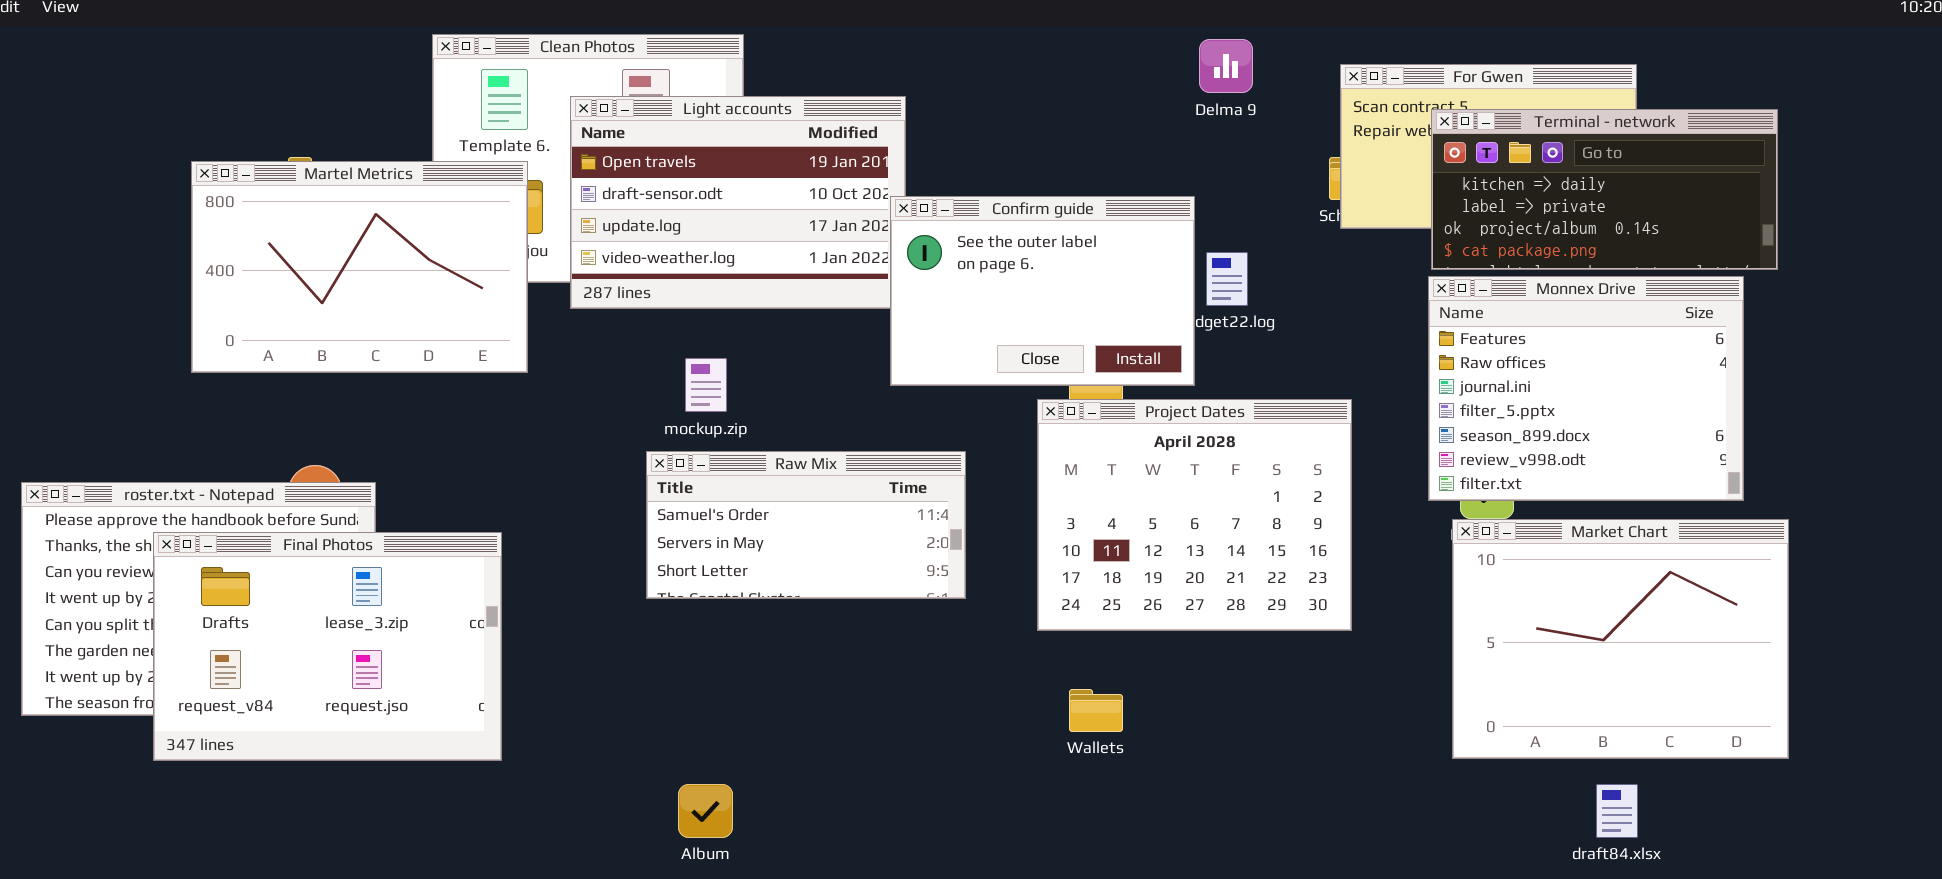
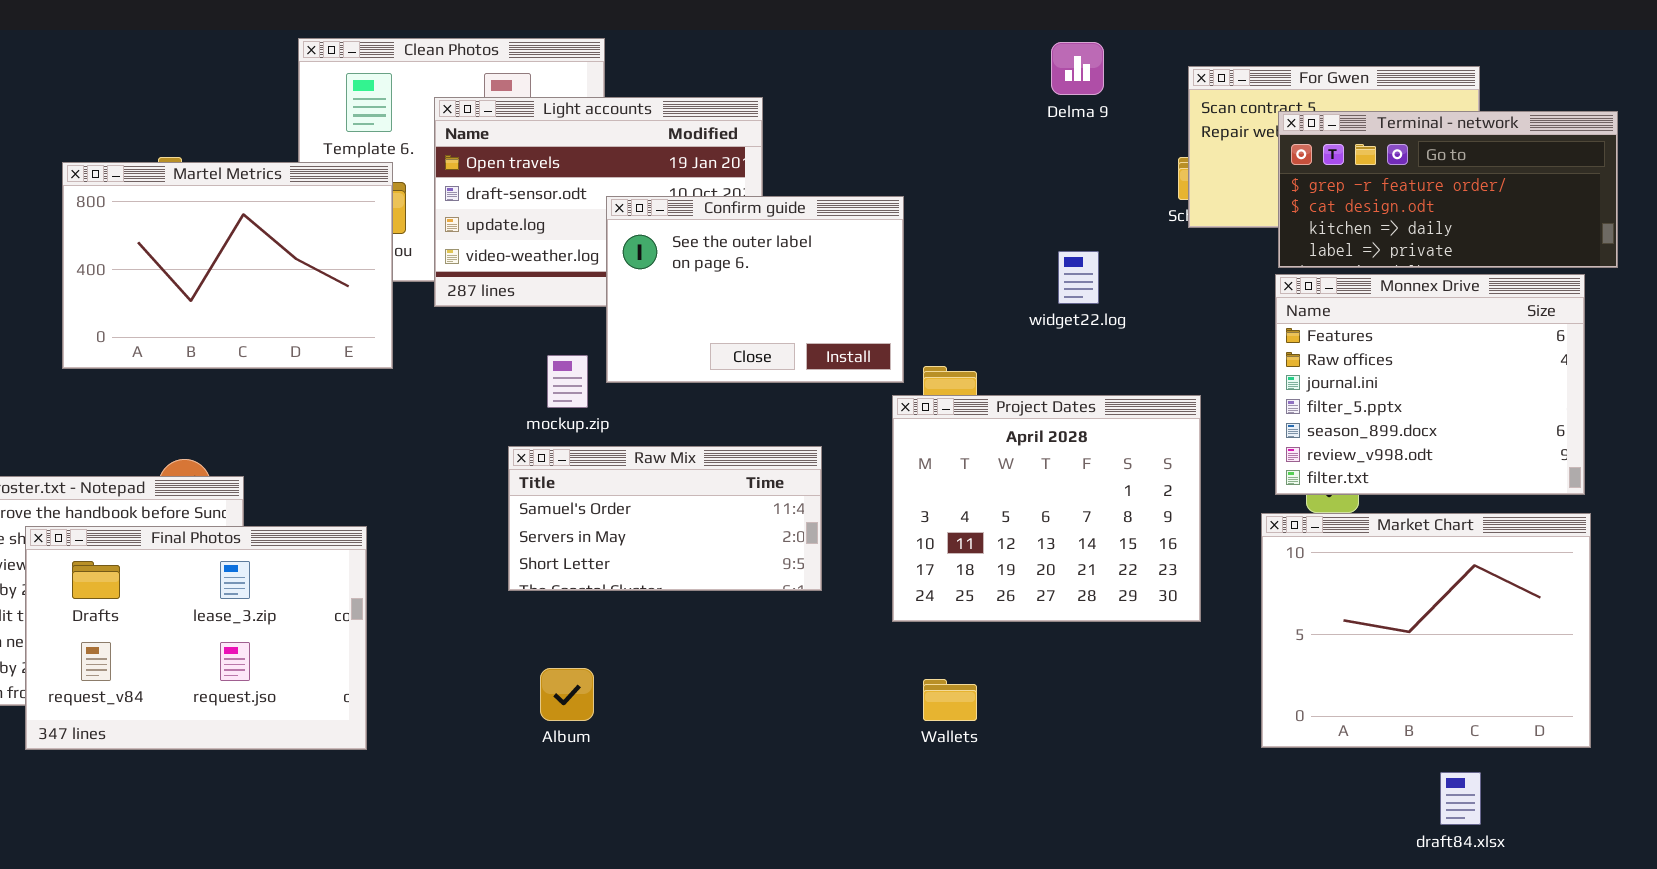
Terminal - network: [1431,109,1778,270] -> [1278,111,1618,268], scrolled up 2 rows
Confirm guide: [890,196,1195,386] -> [606,196,904,383], moved
Market Chart: [1452,519,1789,759] -> [1261,513,1591,748], moved
Album: [678,784,733,838] -> [540,668,594,721], moved

